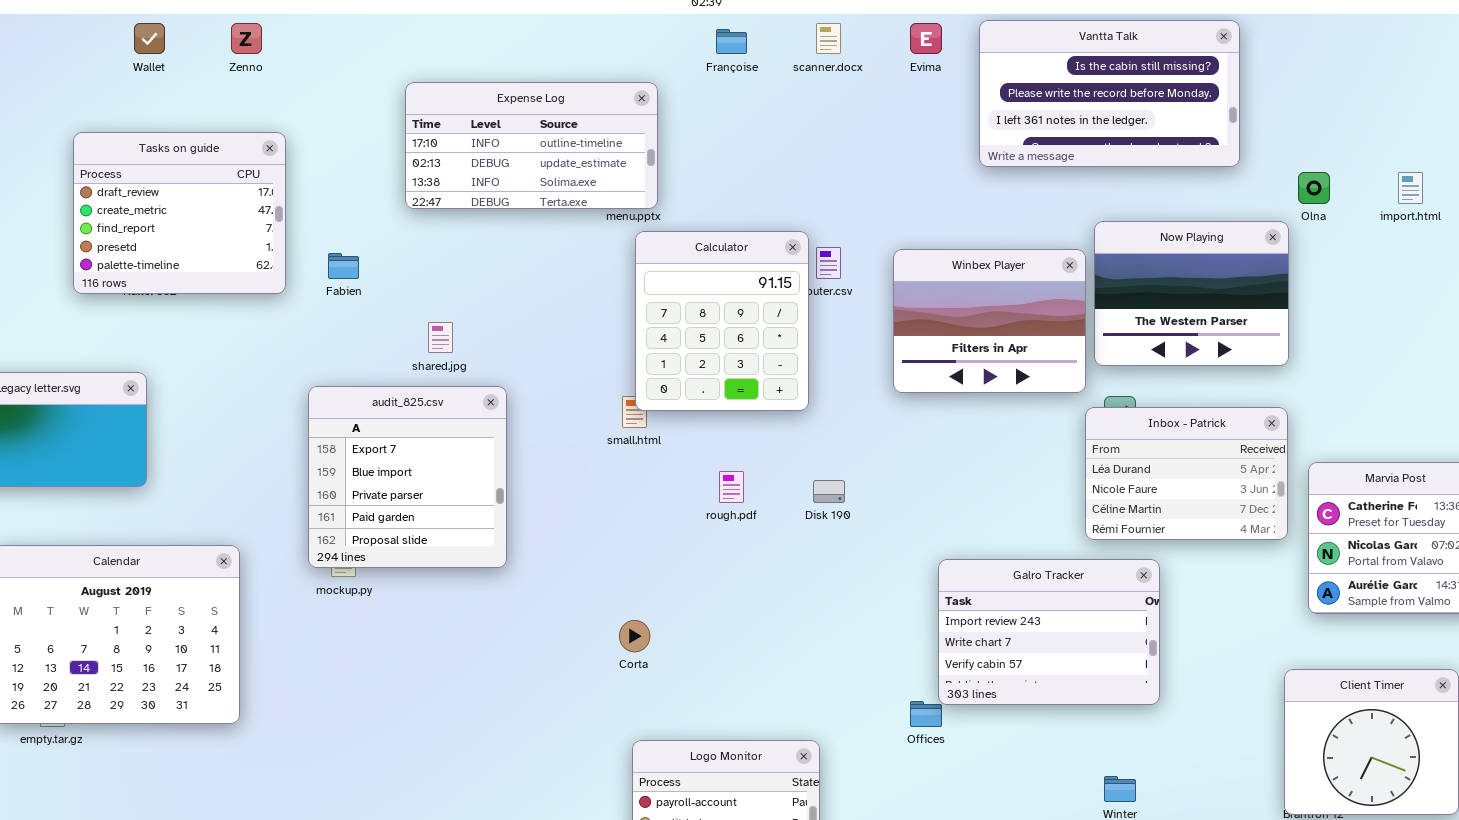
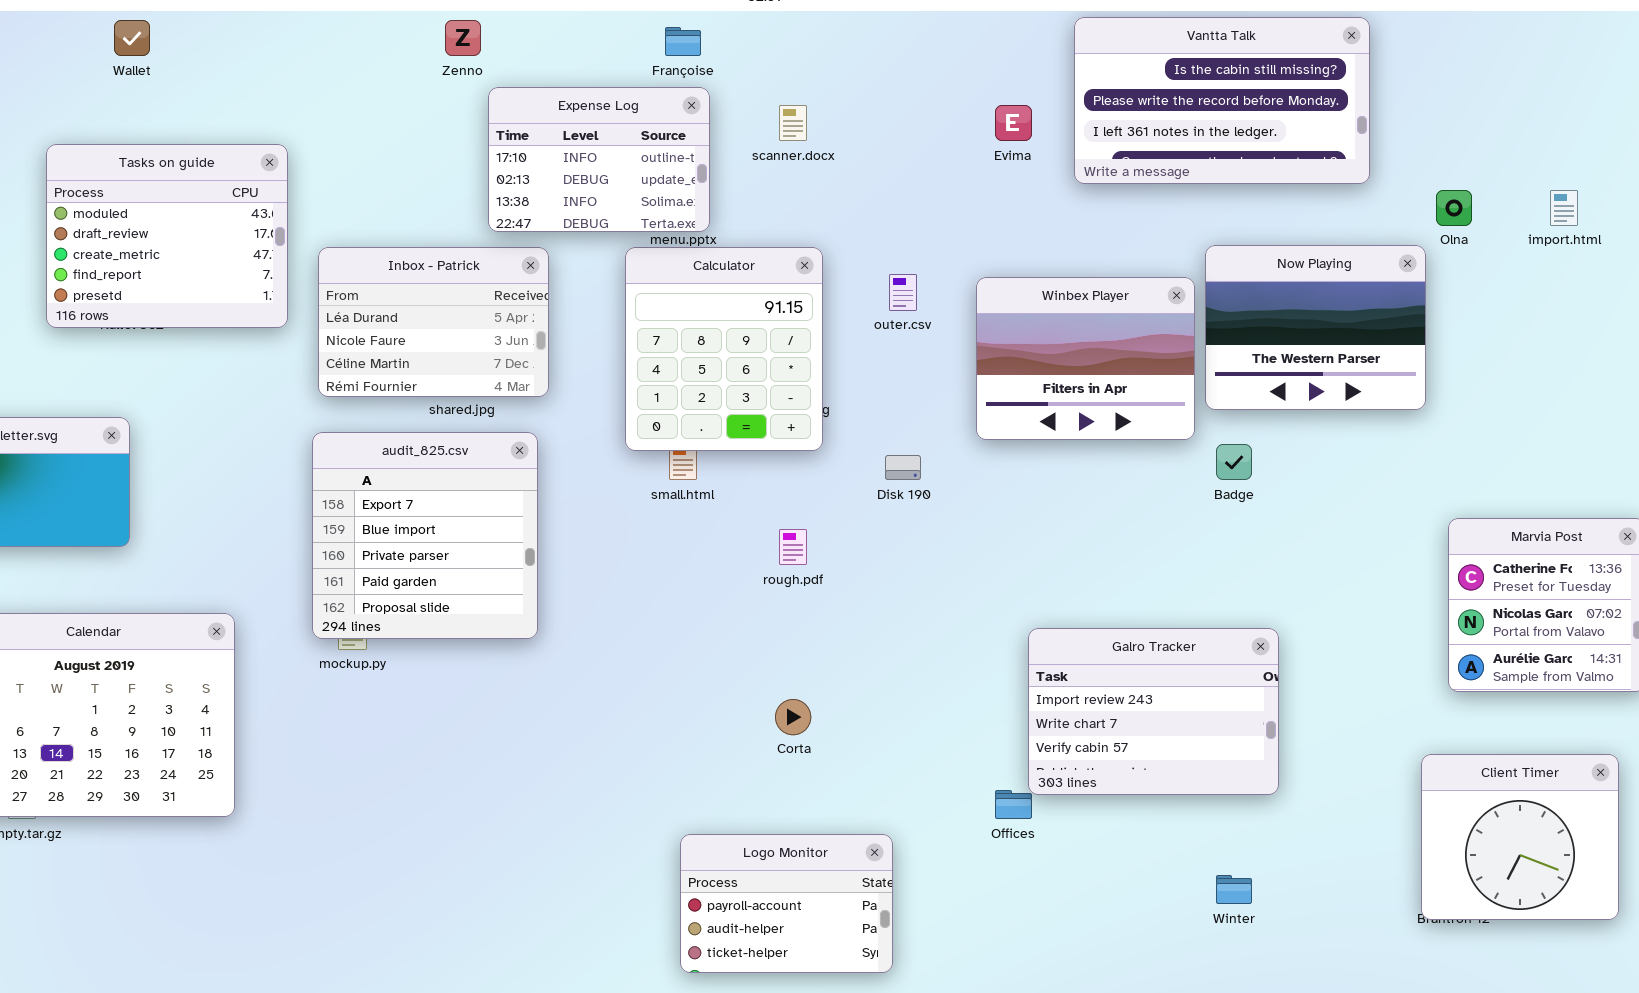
Zenno: [231,23,262,54] -> [445,20,481,56], moved
scanner.docx: [816,23,841,54] -> [779,105,807,141], moved
Evima: [910,23,942,54] -> [995,105,1032,141], moved
Françoise: [716,29,747,54] -> [665,27,701,56], moved
Expense Log: [405,82,658,209] -> [488,87,710,232], resized
Tasks on guide: [73,132,286,294] -> [46,144,288,328], scrolled up 1 row
Calculator: [635,231,809,411] -> [625,247,823,451], moved
Inbox - Patrick: [1085,407,1288,540] -> [318,247,549,397], moved
Disk 190: [813,480,845,503] -> [885,455,921,480], moved
Corta: [619,620,650,652] -> [775,699,811,735], moved

